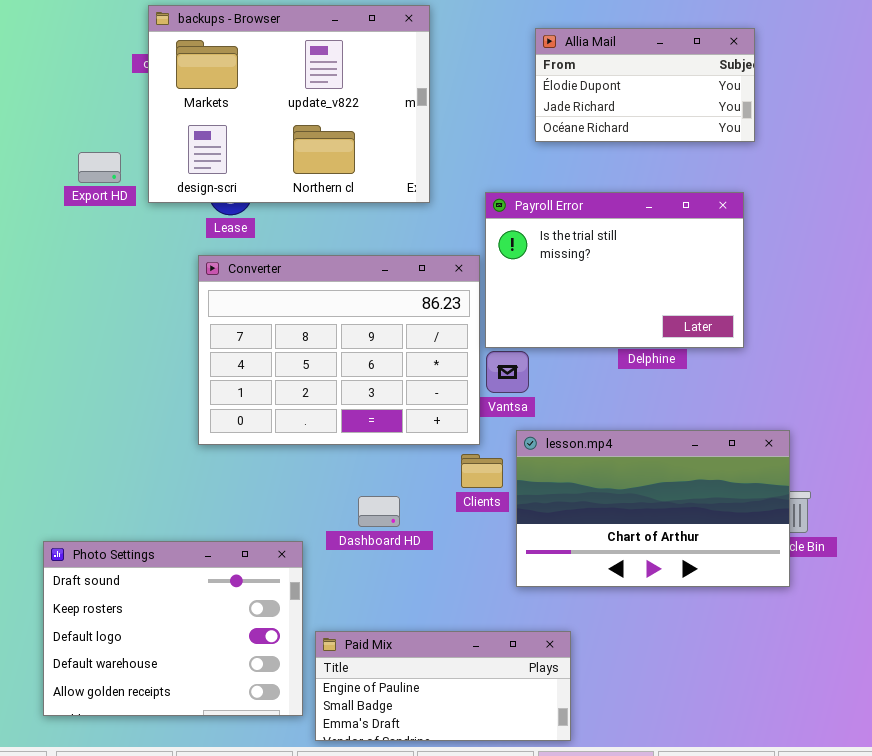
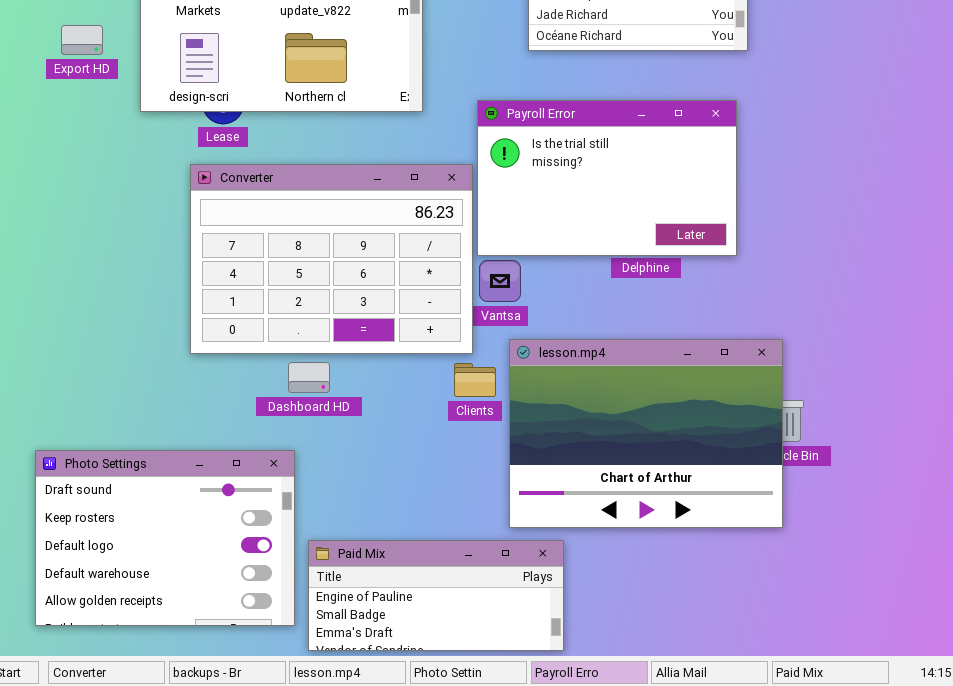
Export HD: [78,152,121,183] -> [61,25,103,55], moved
lesson.mp4: [516,430,790,587] -> [509,339,783,528], resized
Dashboard HD: [358,496,400,527] -> [288,362,330,393], moved

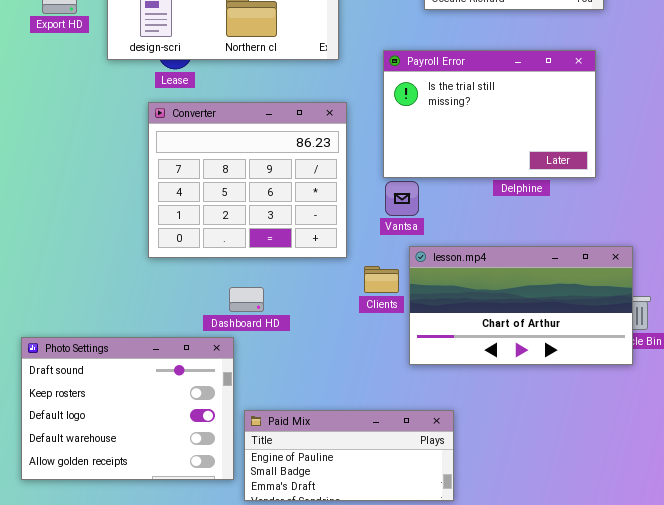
Converter: [190,164,473,354] -> [148,102,347,258], resized
lesson.mp4: [509,339,783,528] -> [409,246,633,365], resized
Dashboard HD: [288,362,330,393] -> [229,287,264,312], moved

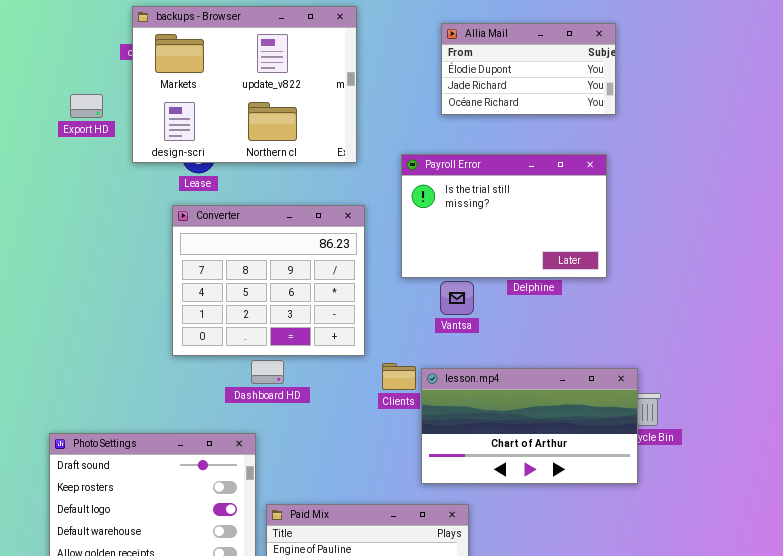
Vantsa: [385,181,419,216] -> [440,281,474,315], moved
lesson.mp4: [409,246,633,365] -> [421,368,638,484], moved
Dashboard HD: [229,287,264,312] -> [251,360,284,384], moved

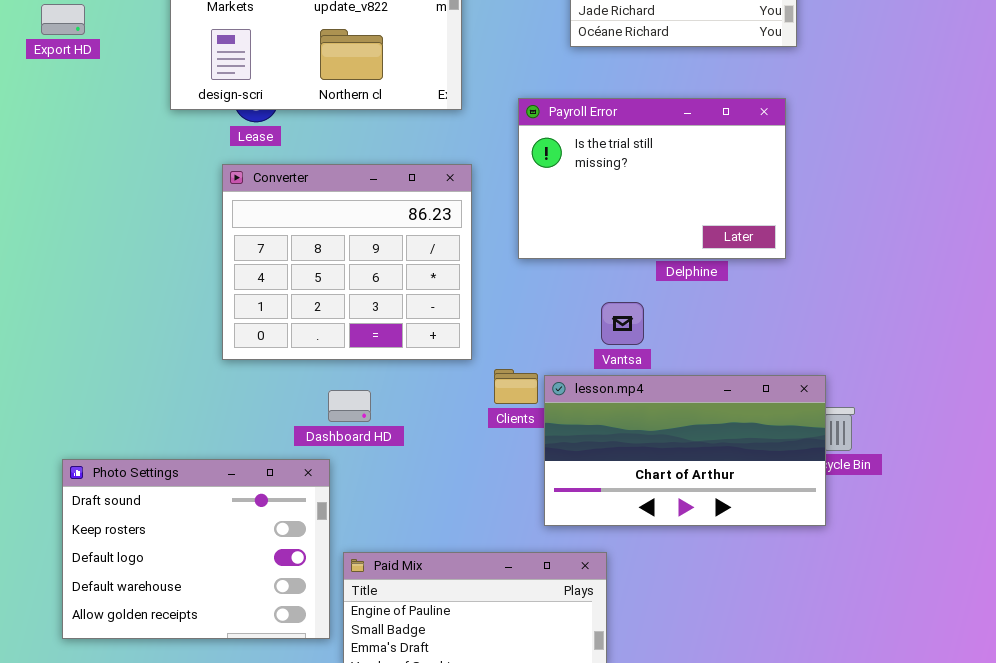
Export HD: [70,94,103,118] -> [41,4,85,35], moved
Vantsa: [440,281,474,315] -> [601,302,644,345], moved
Dashboard HD: [251,360,284,384] -> [328,390,371,422], moved

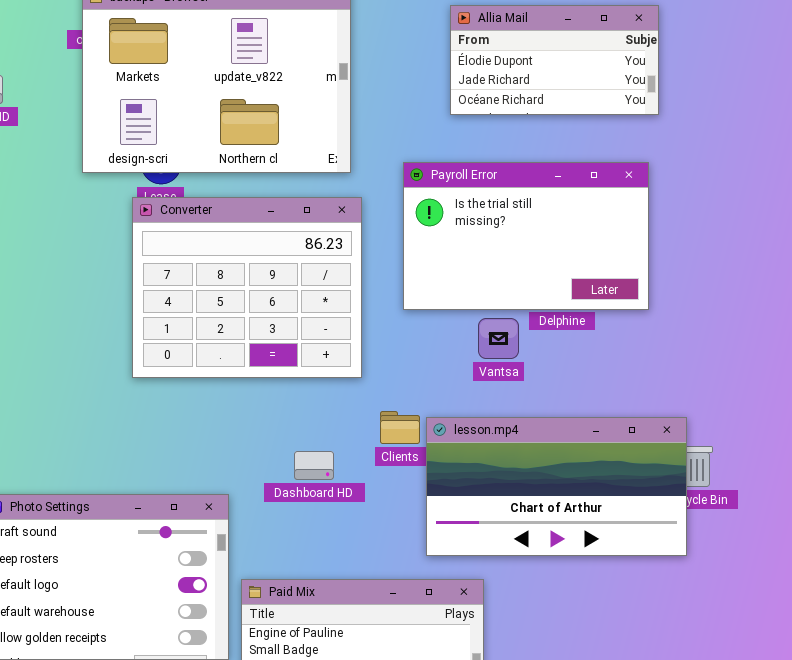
Converter: [222,164,472,360] -> [132,197,362,378], moved
Vantsa: [601,302,644,345] -> [478,318,519,359], moved
Dashboard HD: [328,390,371,422] -> [294,451,334,480], moved

